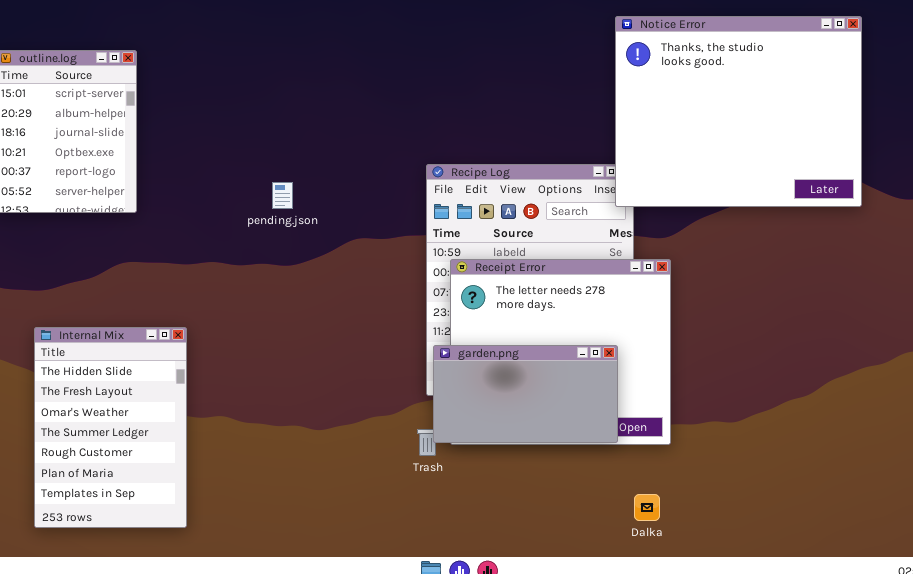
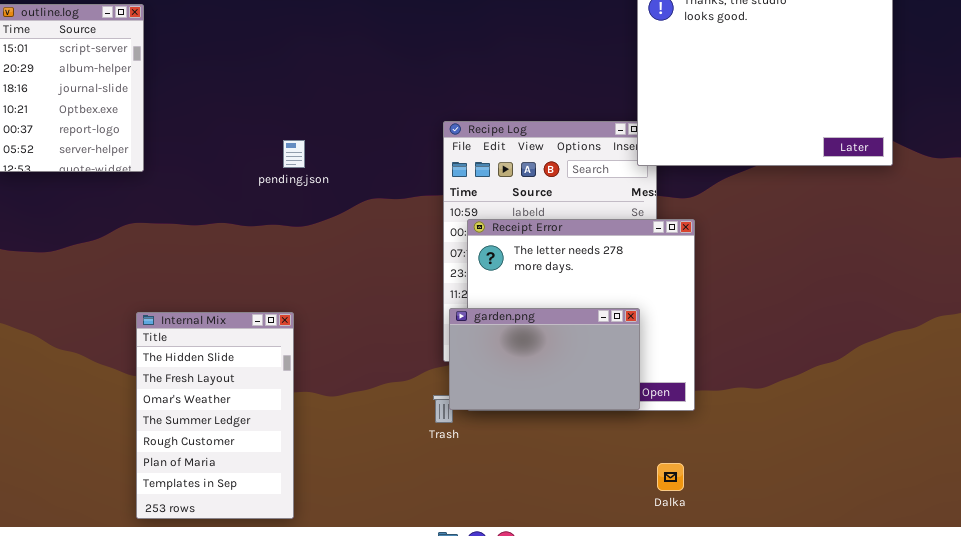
Internal Mix: [34,327,187,528] -> [136,312,294,519], moved

